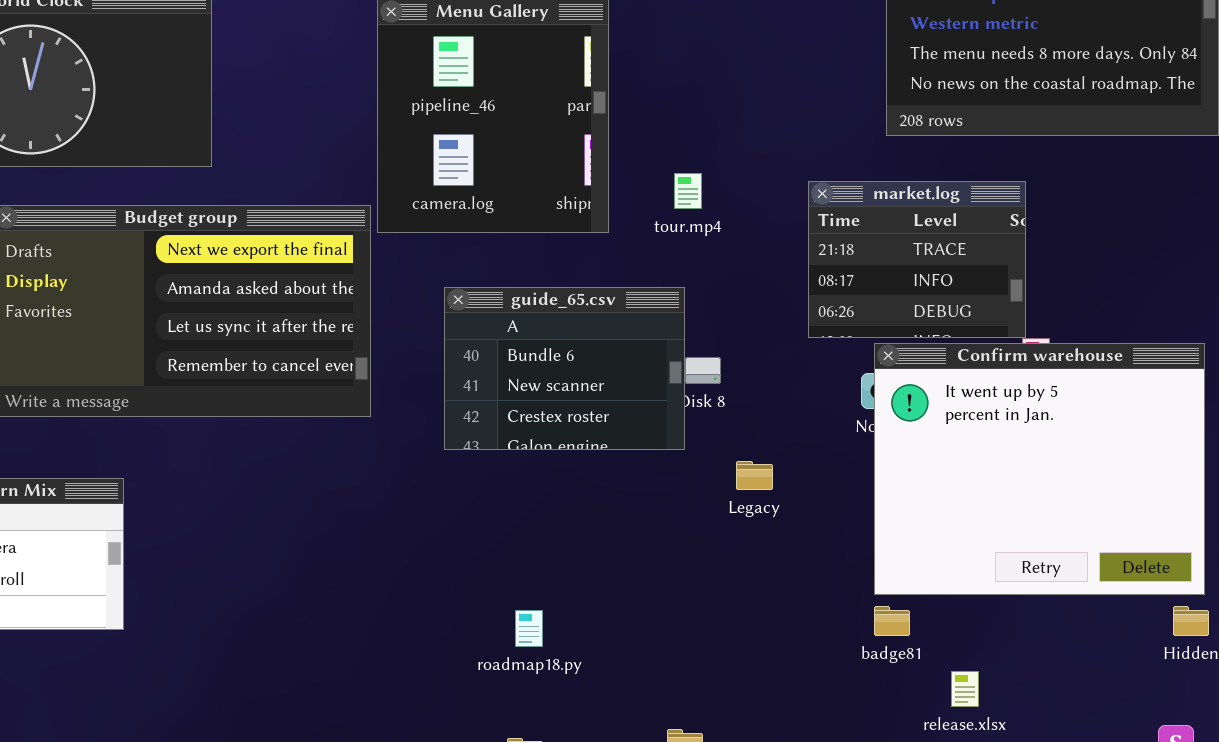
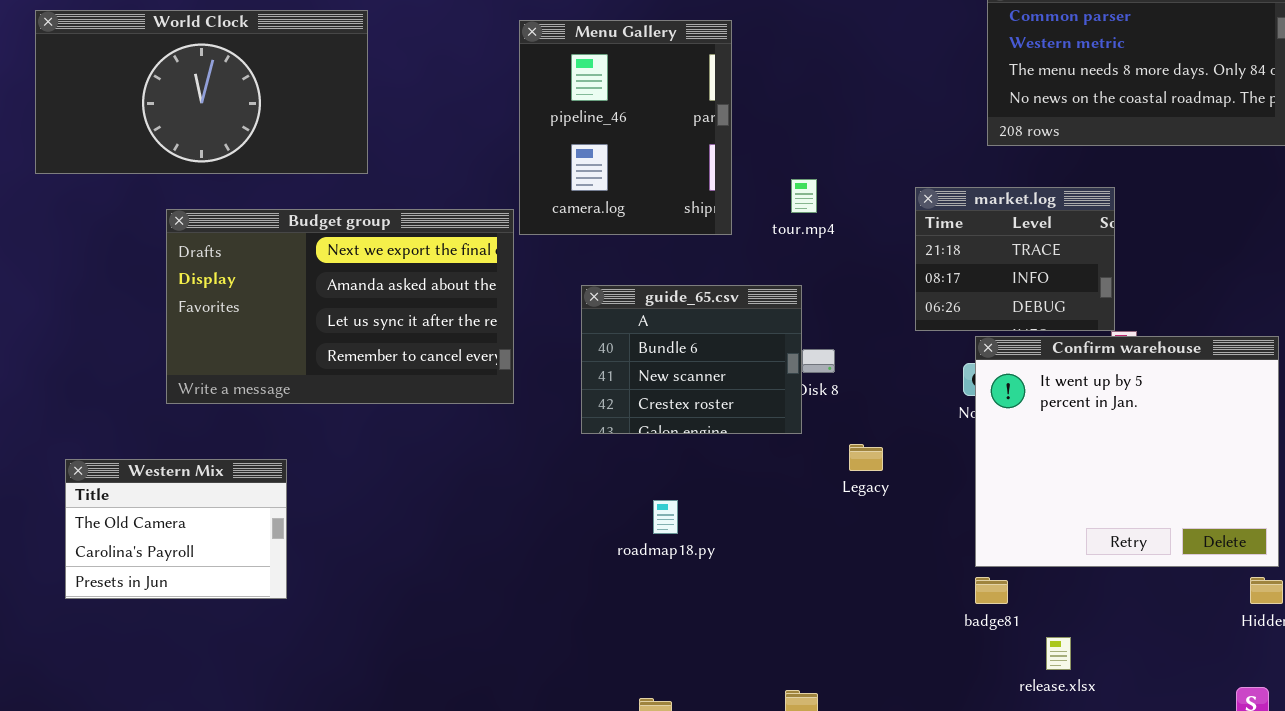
roadmap18.py: [515,610,543,647] -> [653,500,678,534], moved

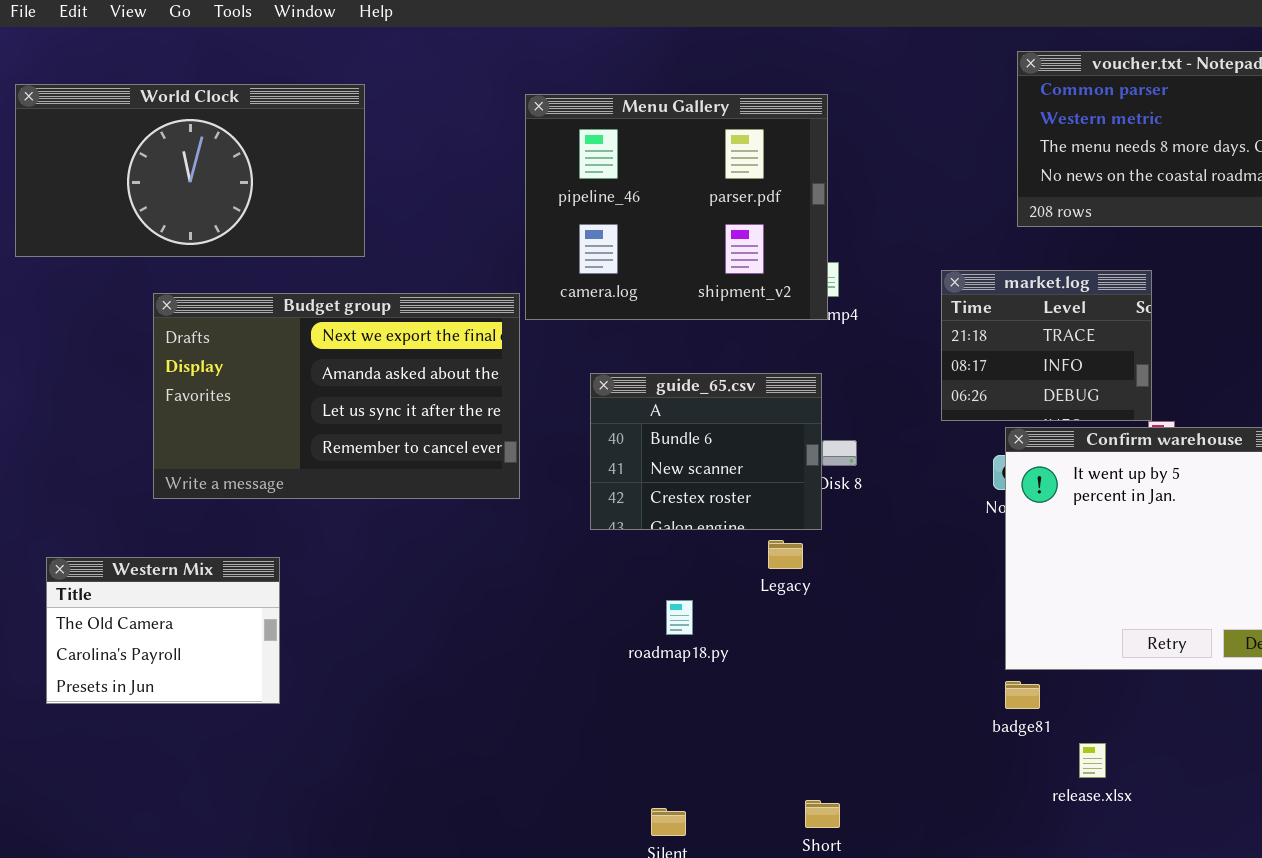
Menu Gallery: [519,20,732,235] -> [525,94,828,320], resized
Legacy: [849,444,883,471] -> [768,540,803,569], moved

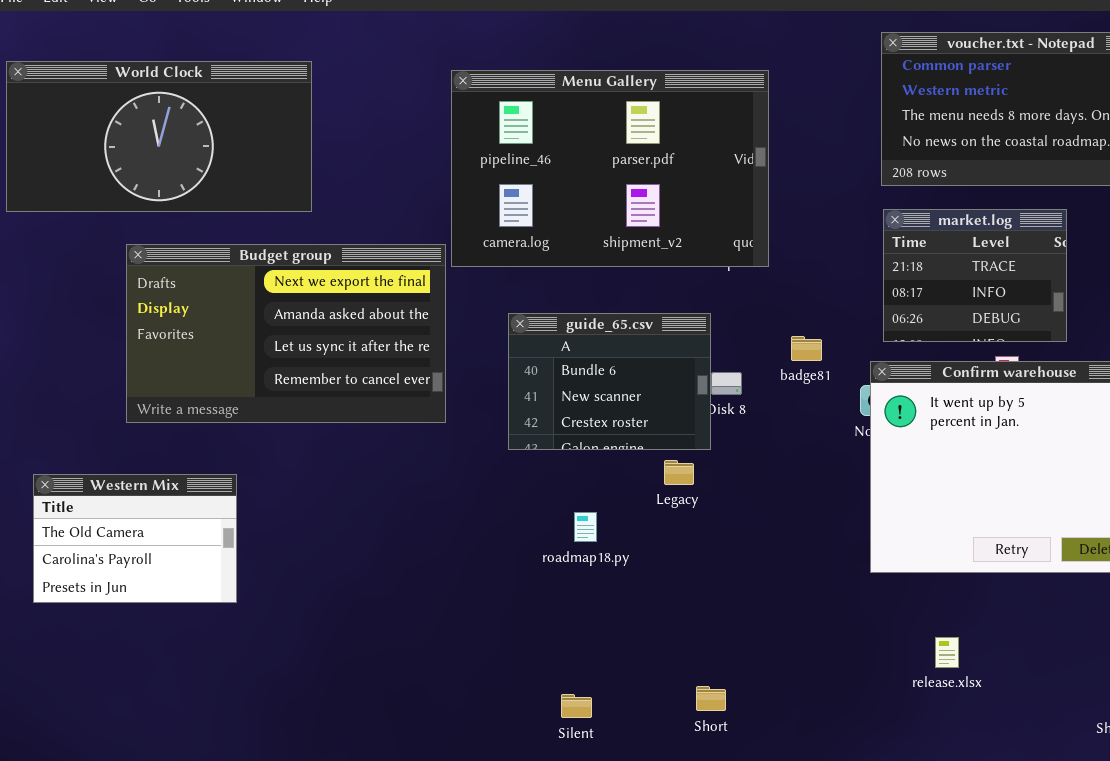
Menu Gallery: [525,94,828,320] -> [451,70,769,267], resized
market.log: [941,270,1152,421] -> [883,209,1067,342], moved
badge81: [1005,681,1040,709] -> [791,336,822,361], moved

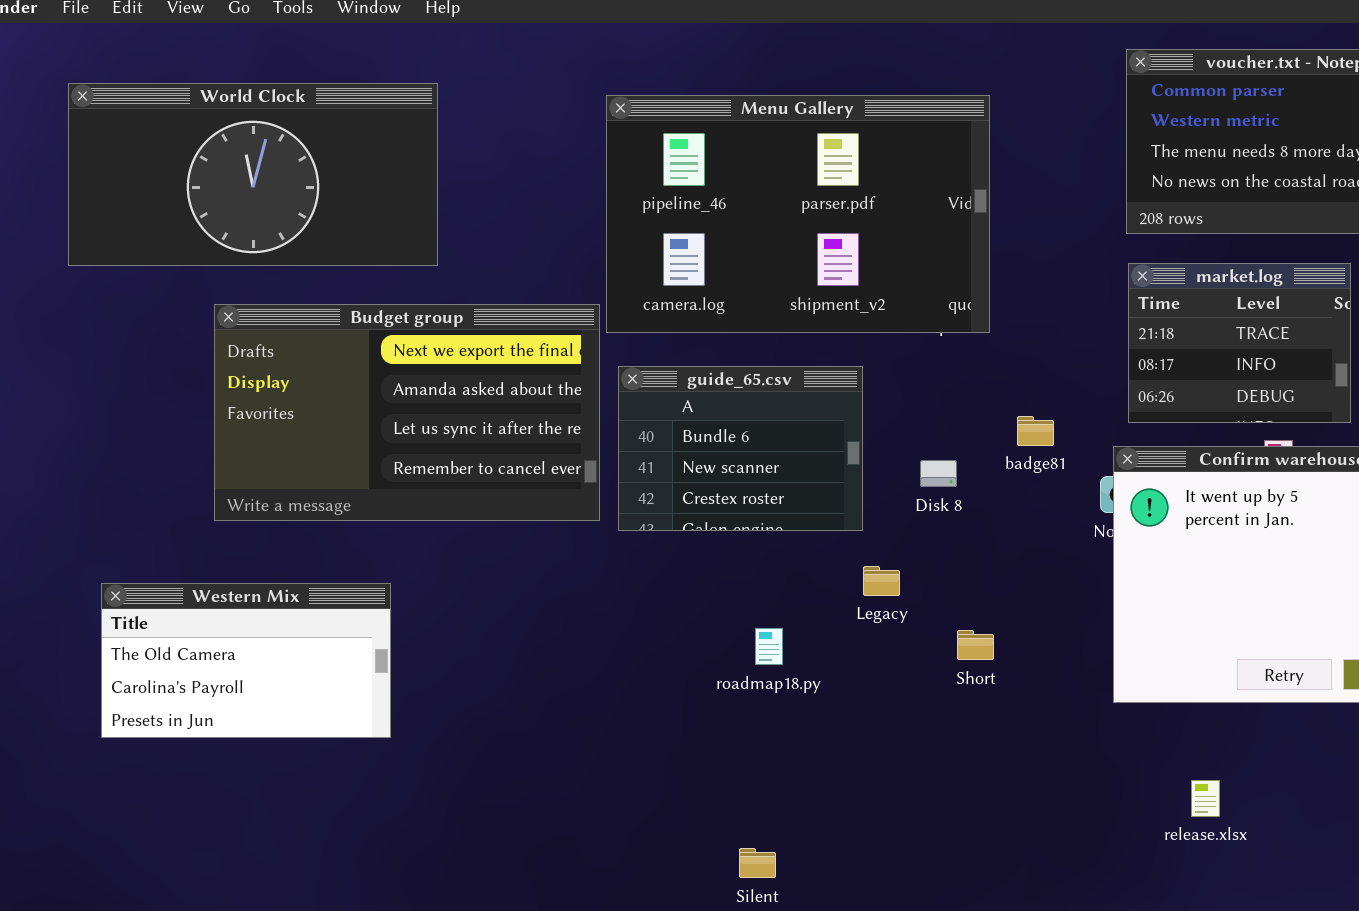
guide_65.csv: [508,313,711,450] -> [618,366,863,531], moved
Western Mix: [33,474,237,603] -> [101,583,391,738], resized
Short: [696,686,726,711] -> [957,630,994,660], moved

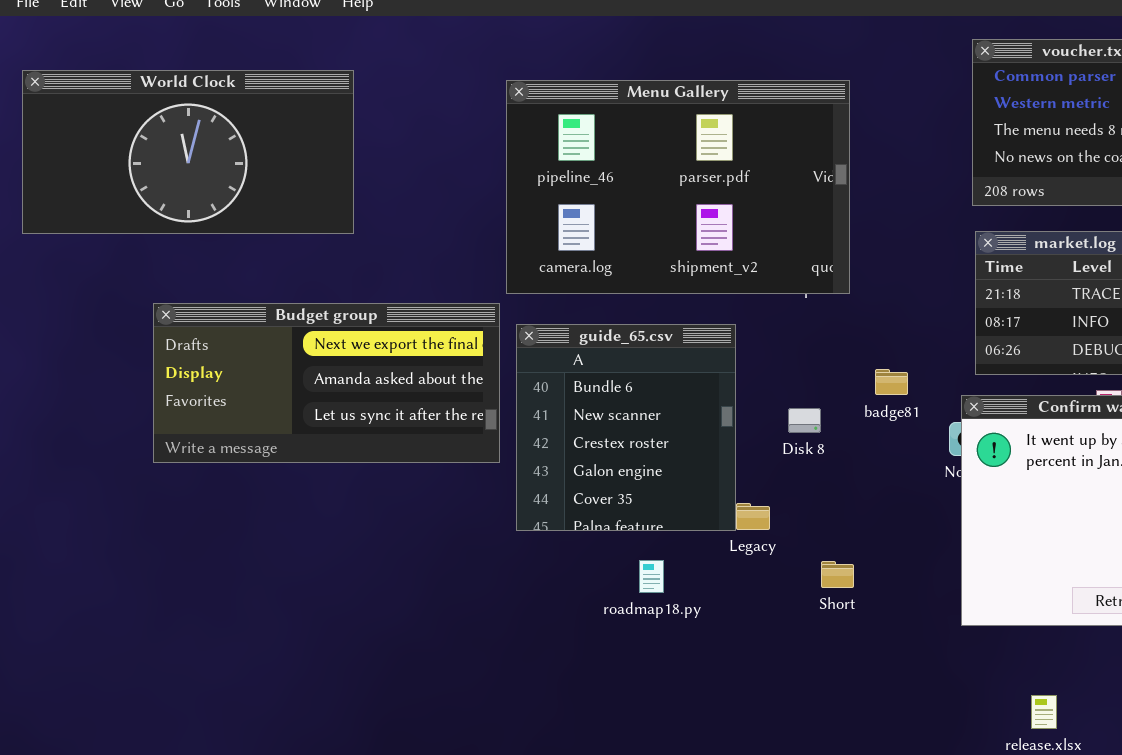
Budget group: [214,304,600,521] -> [153,303,500,463], resized
guide_65.csv: [618,366,863,531] -> [516,324,736,531], resized
Western Mix: [101,583,391,738] -> none, closed

